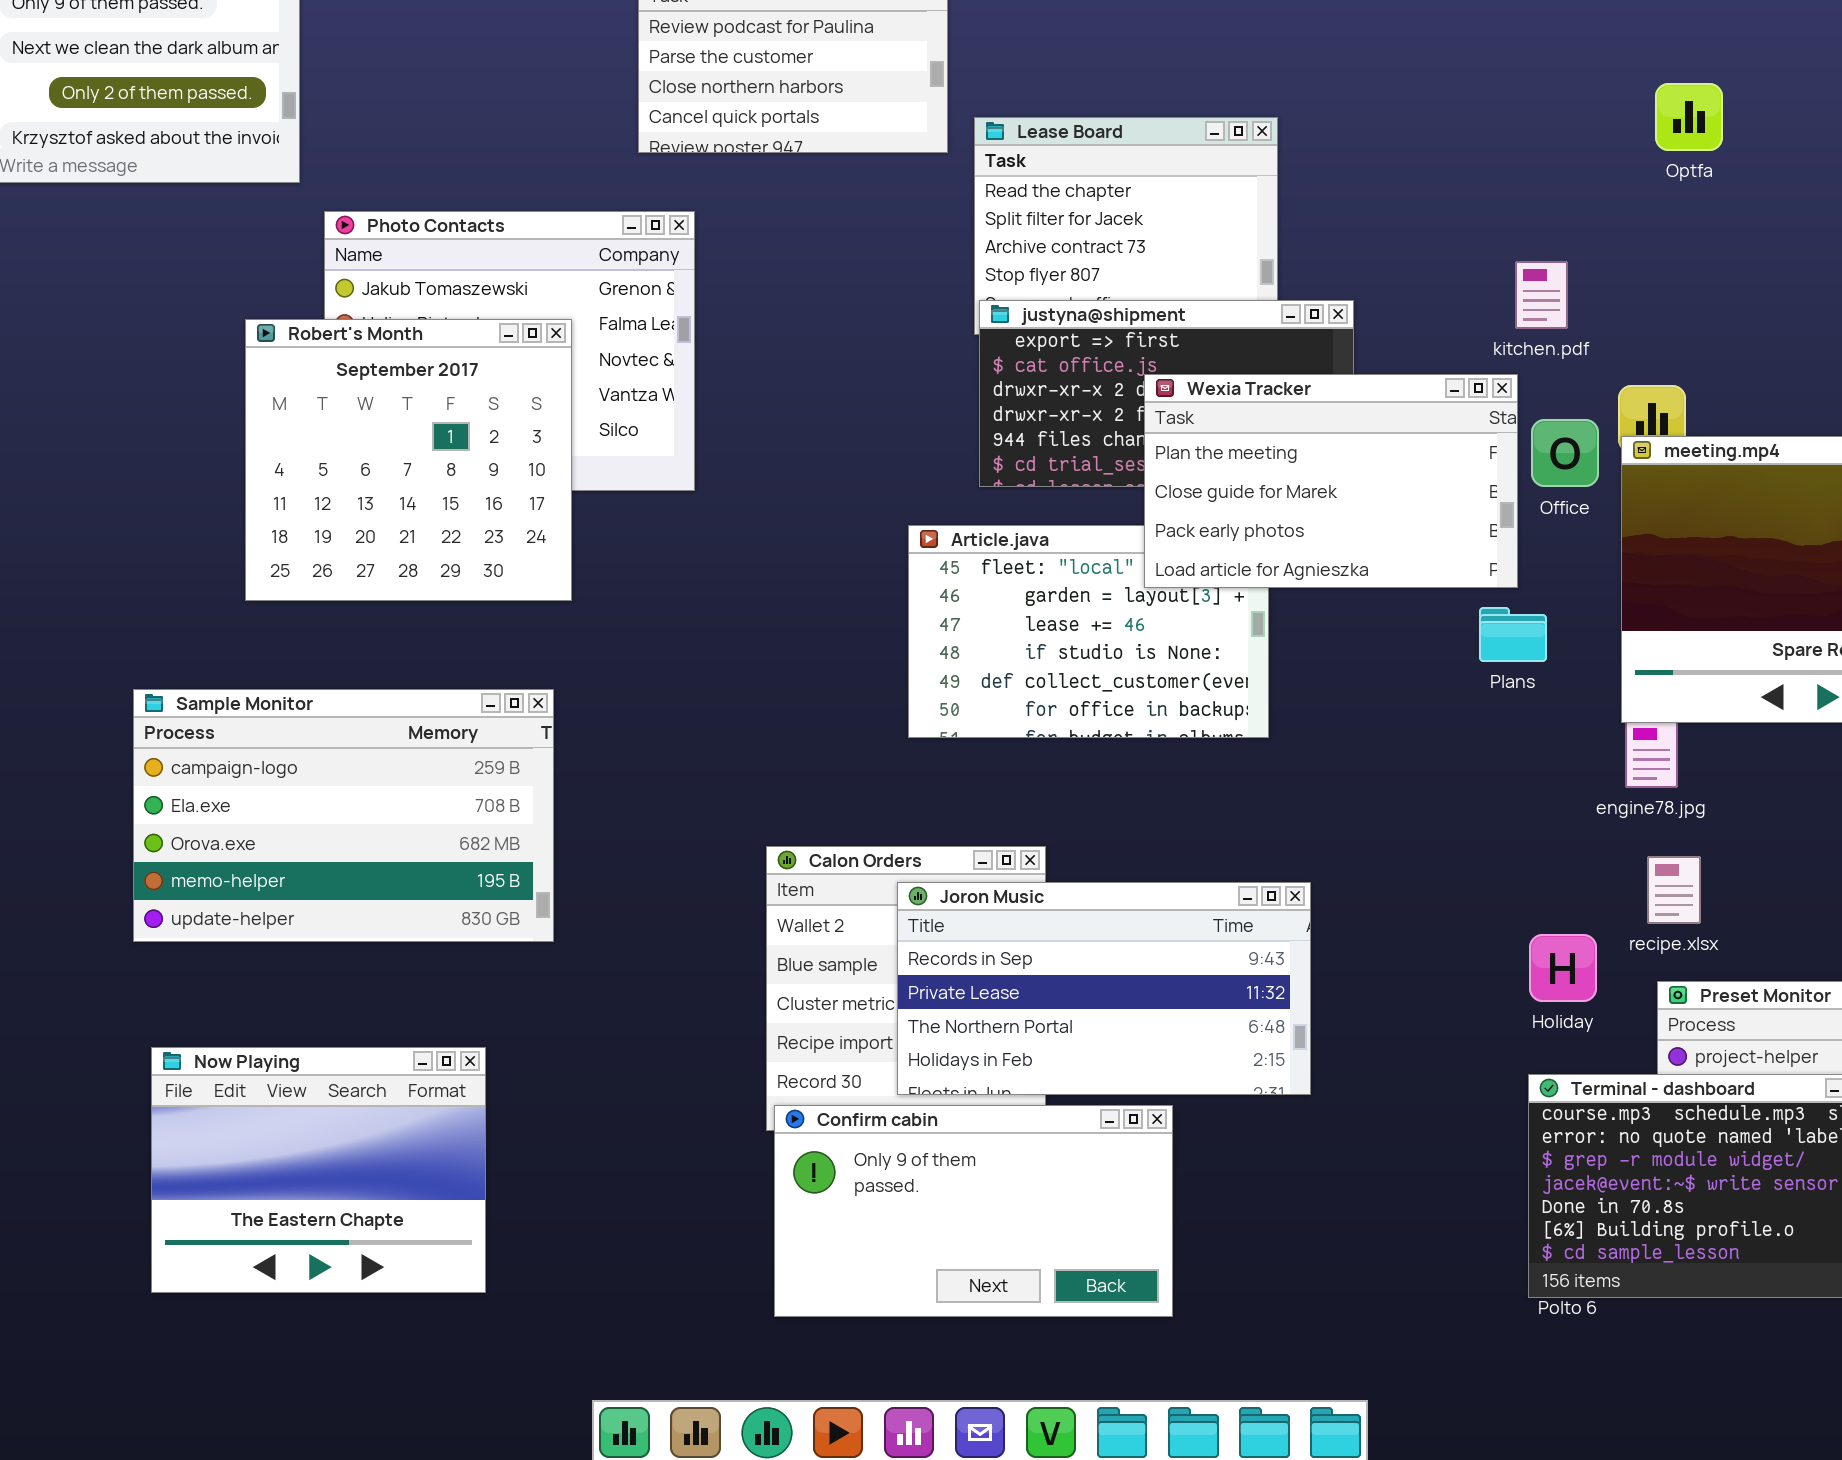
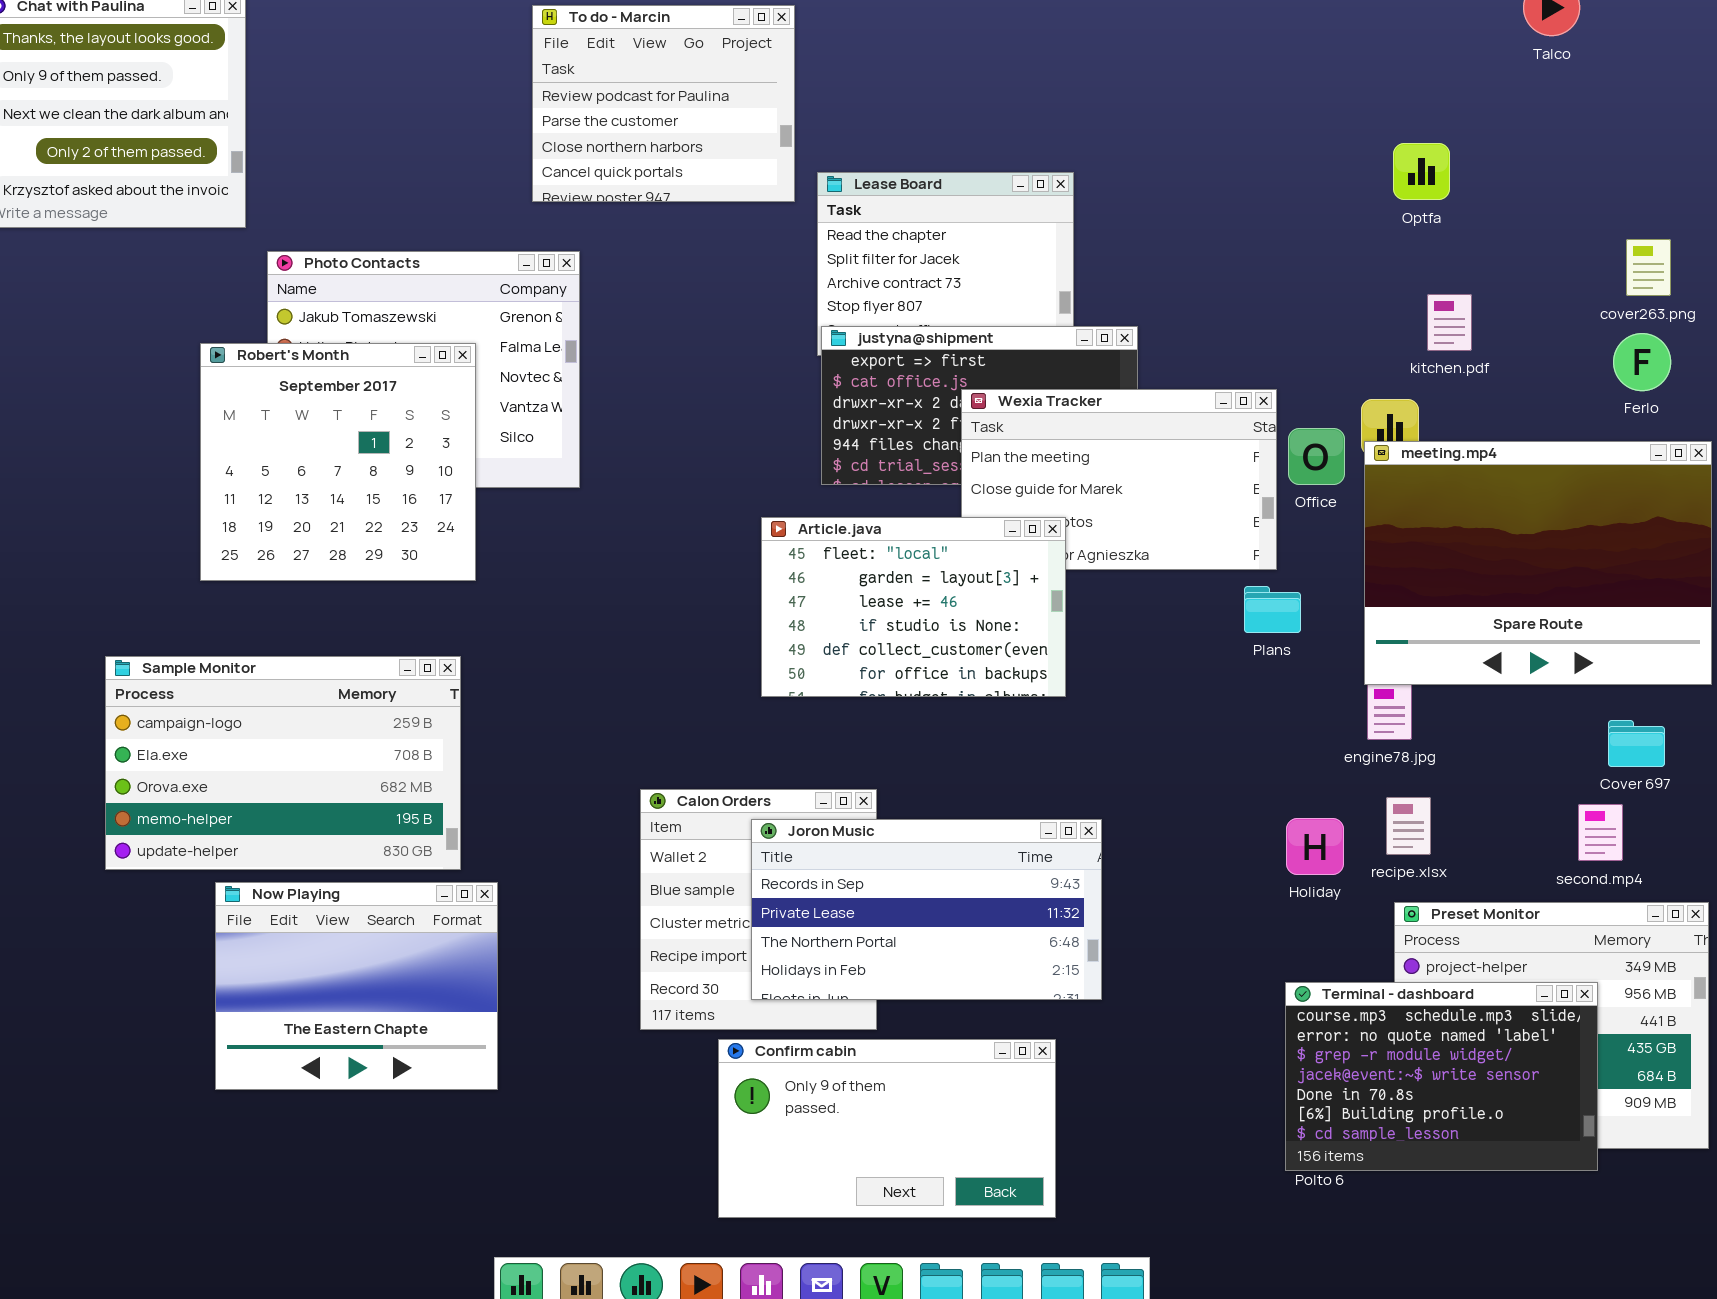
kitchen.pdf: [1515,261,1568,329] -> [1427,294,1472,351], moved
Article.java: [908,525,1269,738] -> [761,517,1066,697], raised
Holiday: [1529,934,1597,1002] -> [1286,818,1344,875], moved
Now Playing: [151,1047,486,1293] -> [215,882,498,1090], moved
Confirm cabin: [774,1105,1173,1317] -> [718,1039,1056,1218], moved

